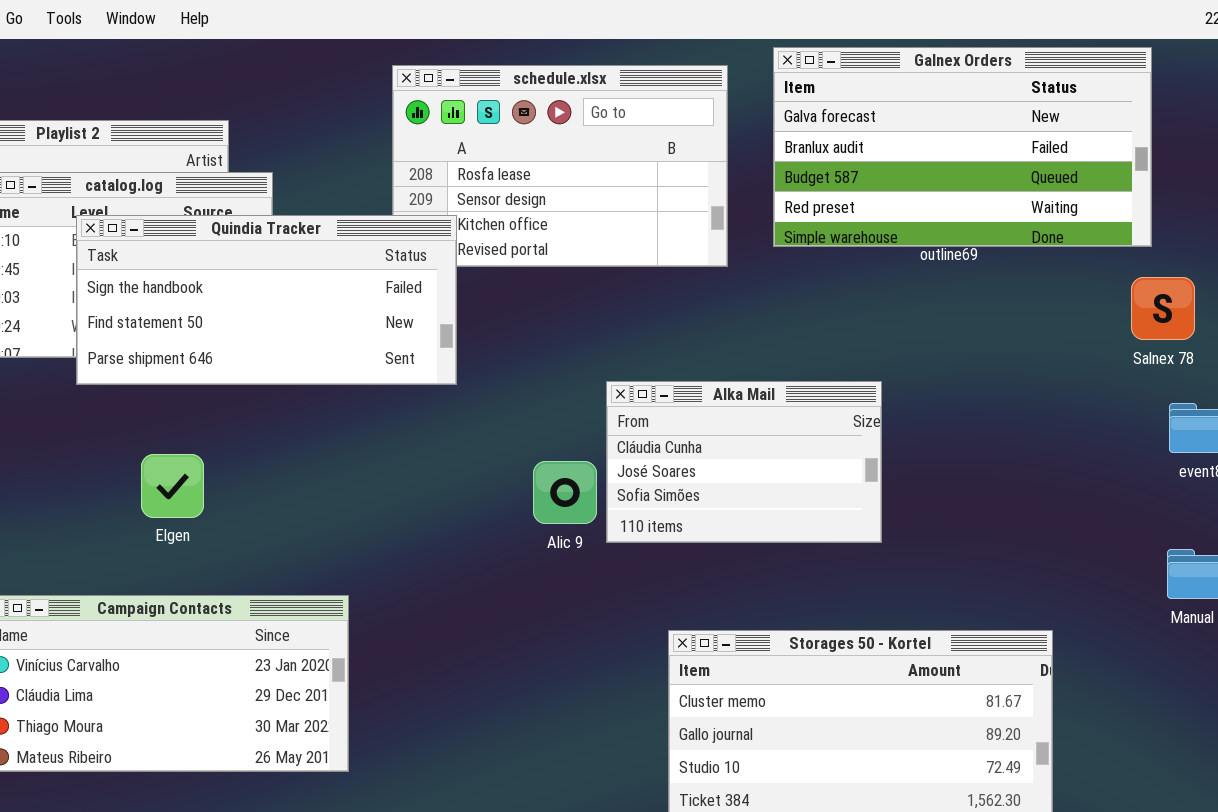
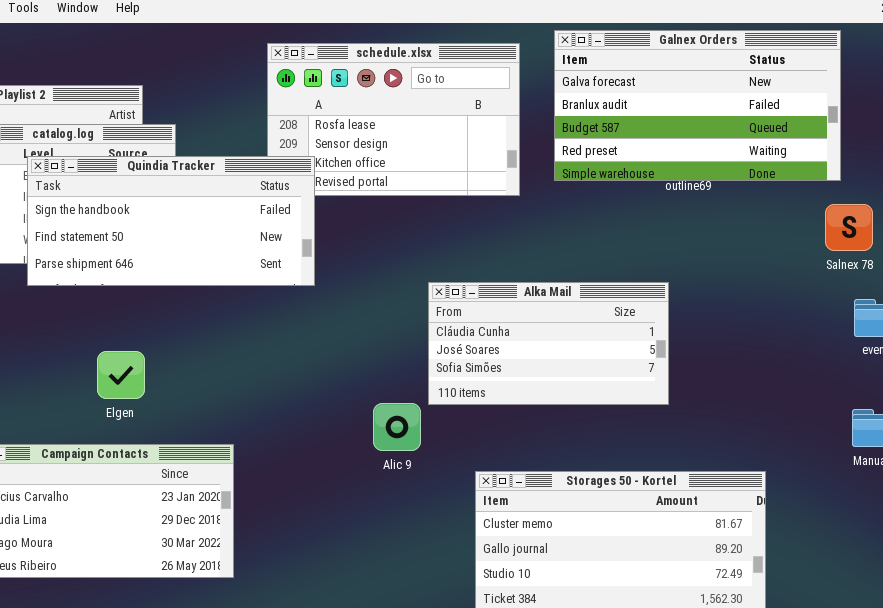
Alka Mail: [606,381,882,543] -> [428,282,669,405], resized
Elgen: [141,454,204,518] -> [97,351,145,399], moved
Alic 9: [533,461,597,524] -> [373,403,421,451], moved

